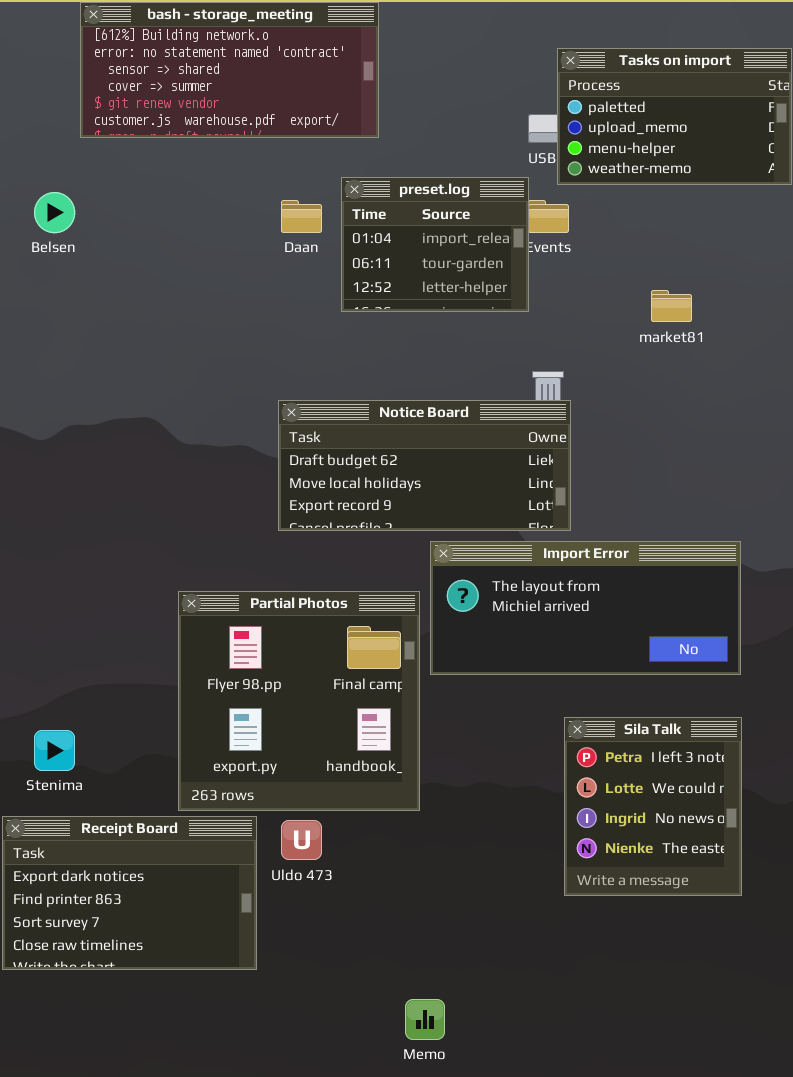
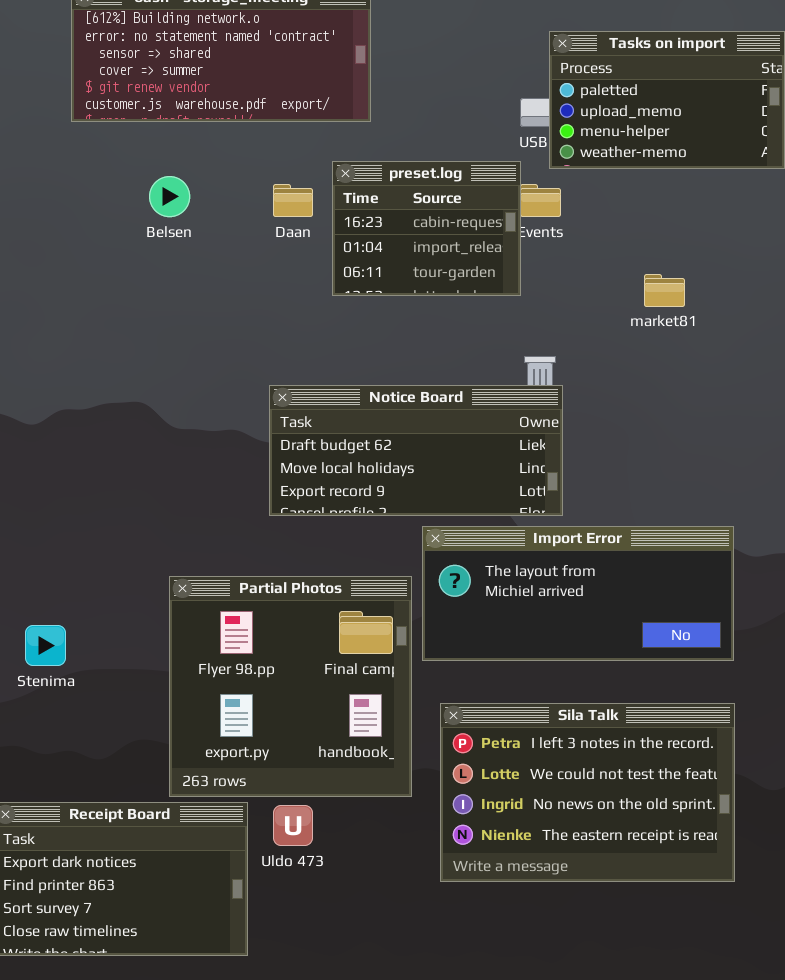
preset.log: [341,177,529,312] -> [332,161,521,296], scrolled up 1 row
Belsen: [34,192,75,233] -> [149,176,190,217], moved
Sila Talk: [564,717,742,896] -> [440,703,735,882], resized
Stenima: [34,730,75,771] -> [25,625,66,666], moved

